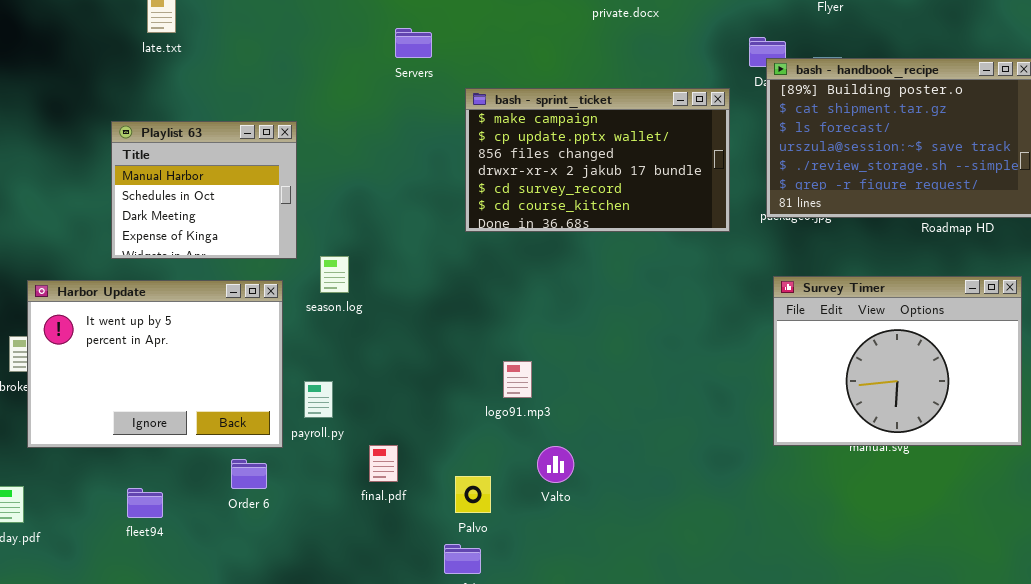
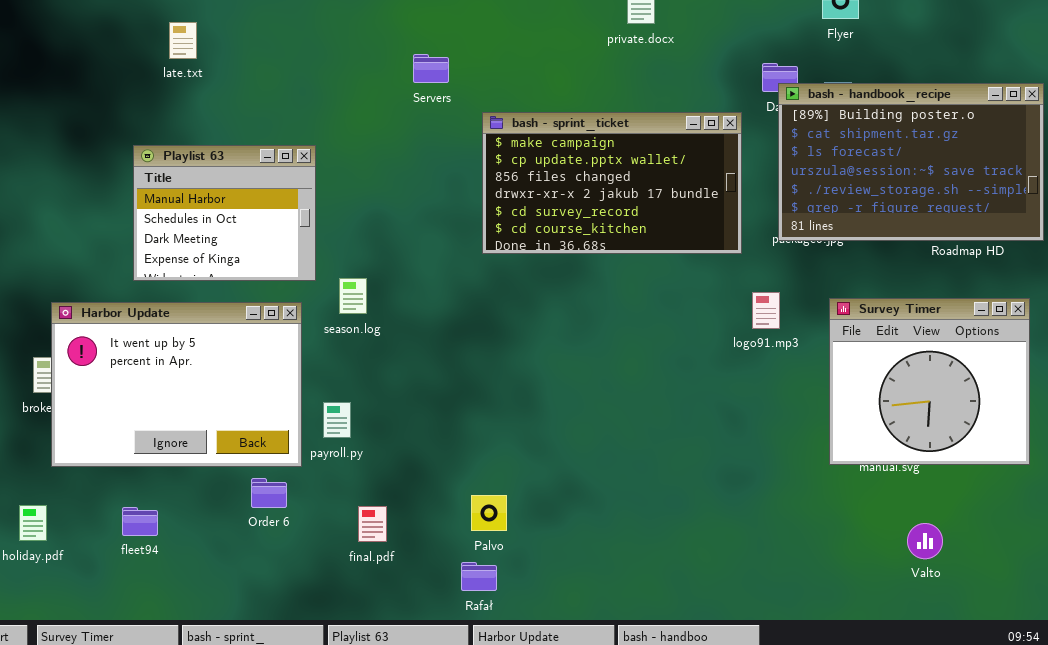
Survey Timer: [773,276,1022,446] -> [829,298,1030,465], resized
logo91.mp3: [503,361,532,398] -> [752,292,780,329], moved
final.pdf: [369,445,398,482] -> [358,506,387,542], moved
Valto: [537,446,574,483] -> [907,523,943,559], moved
fleet94: [127,488,163,518] -> [122,507,158,536], moved

